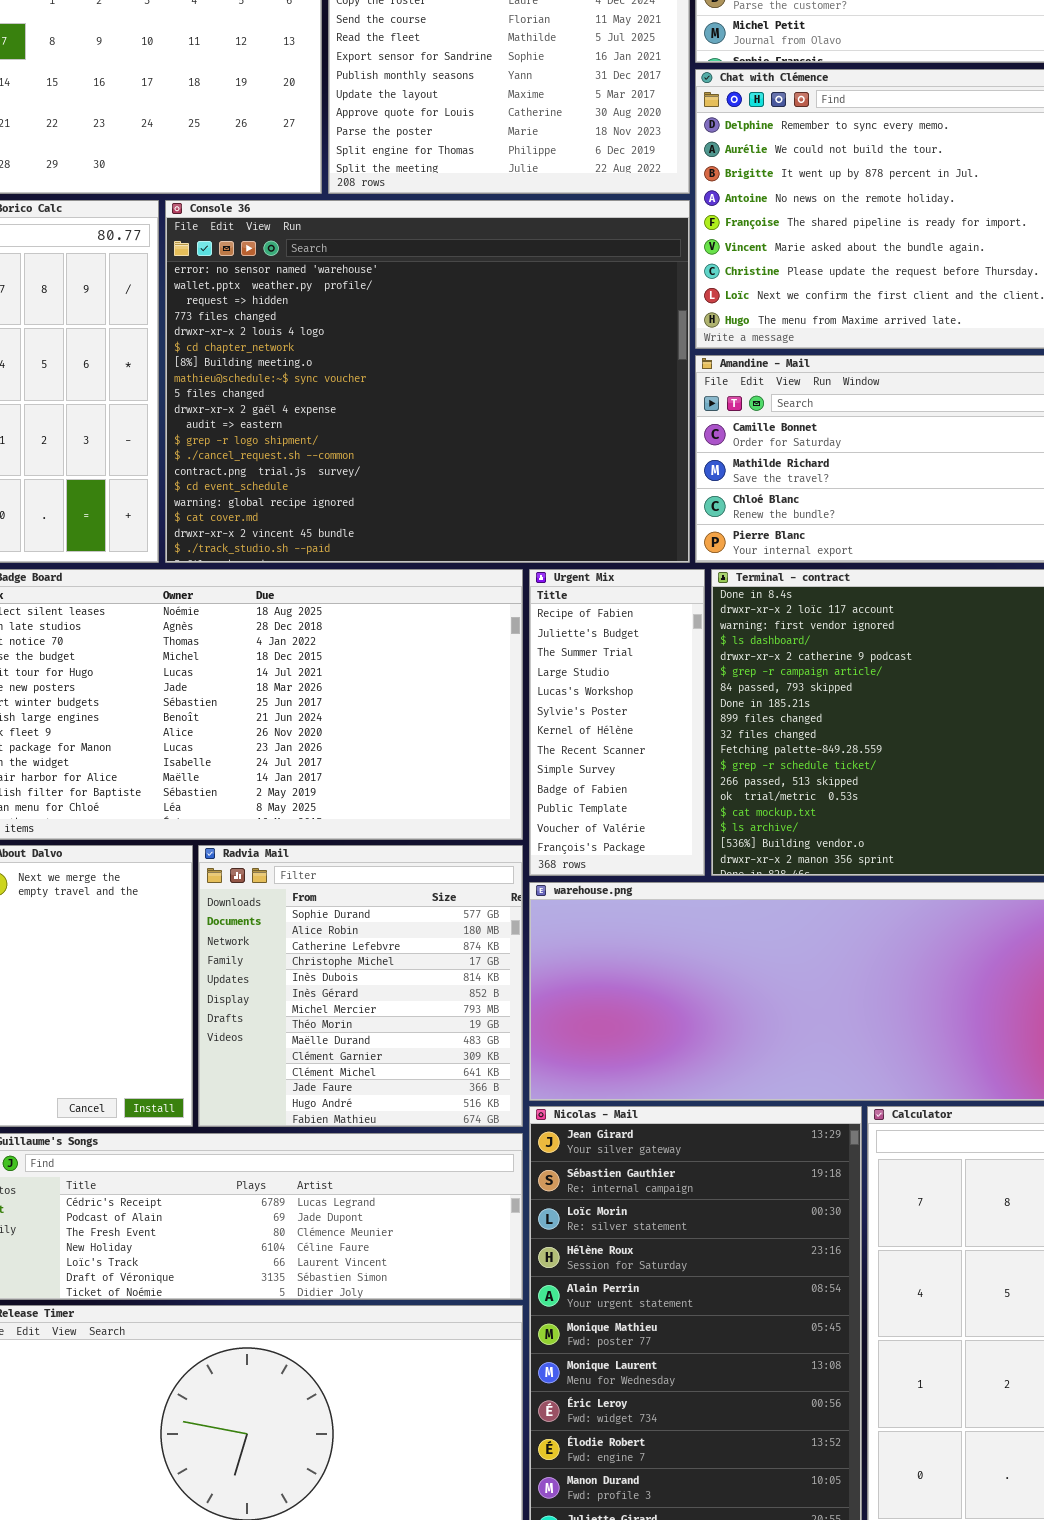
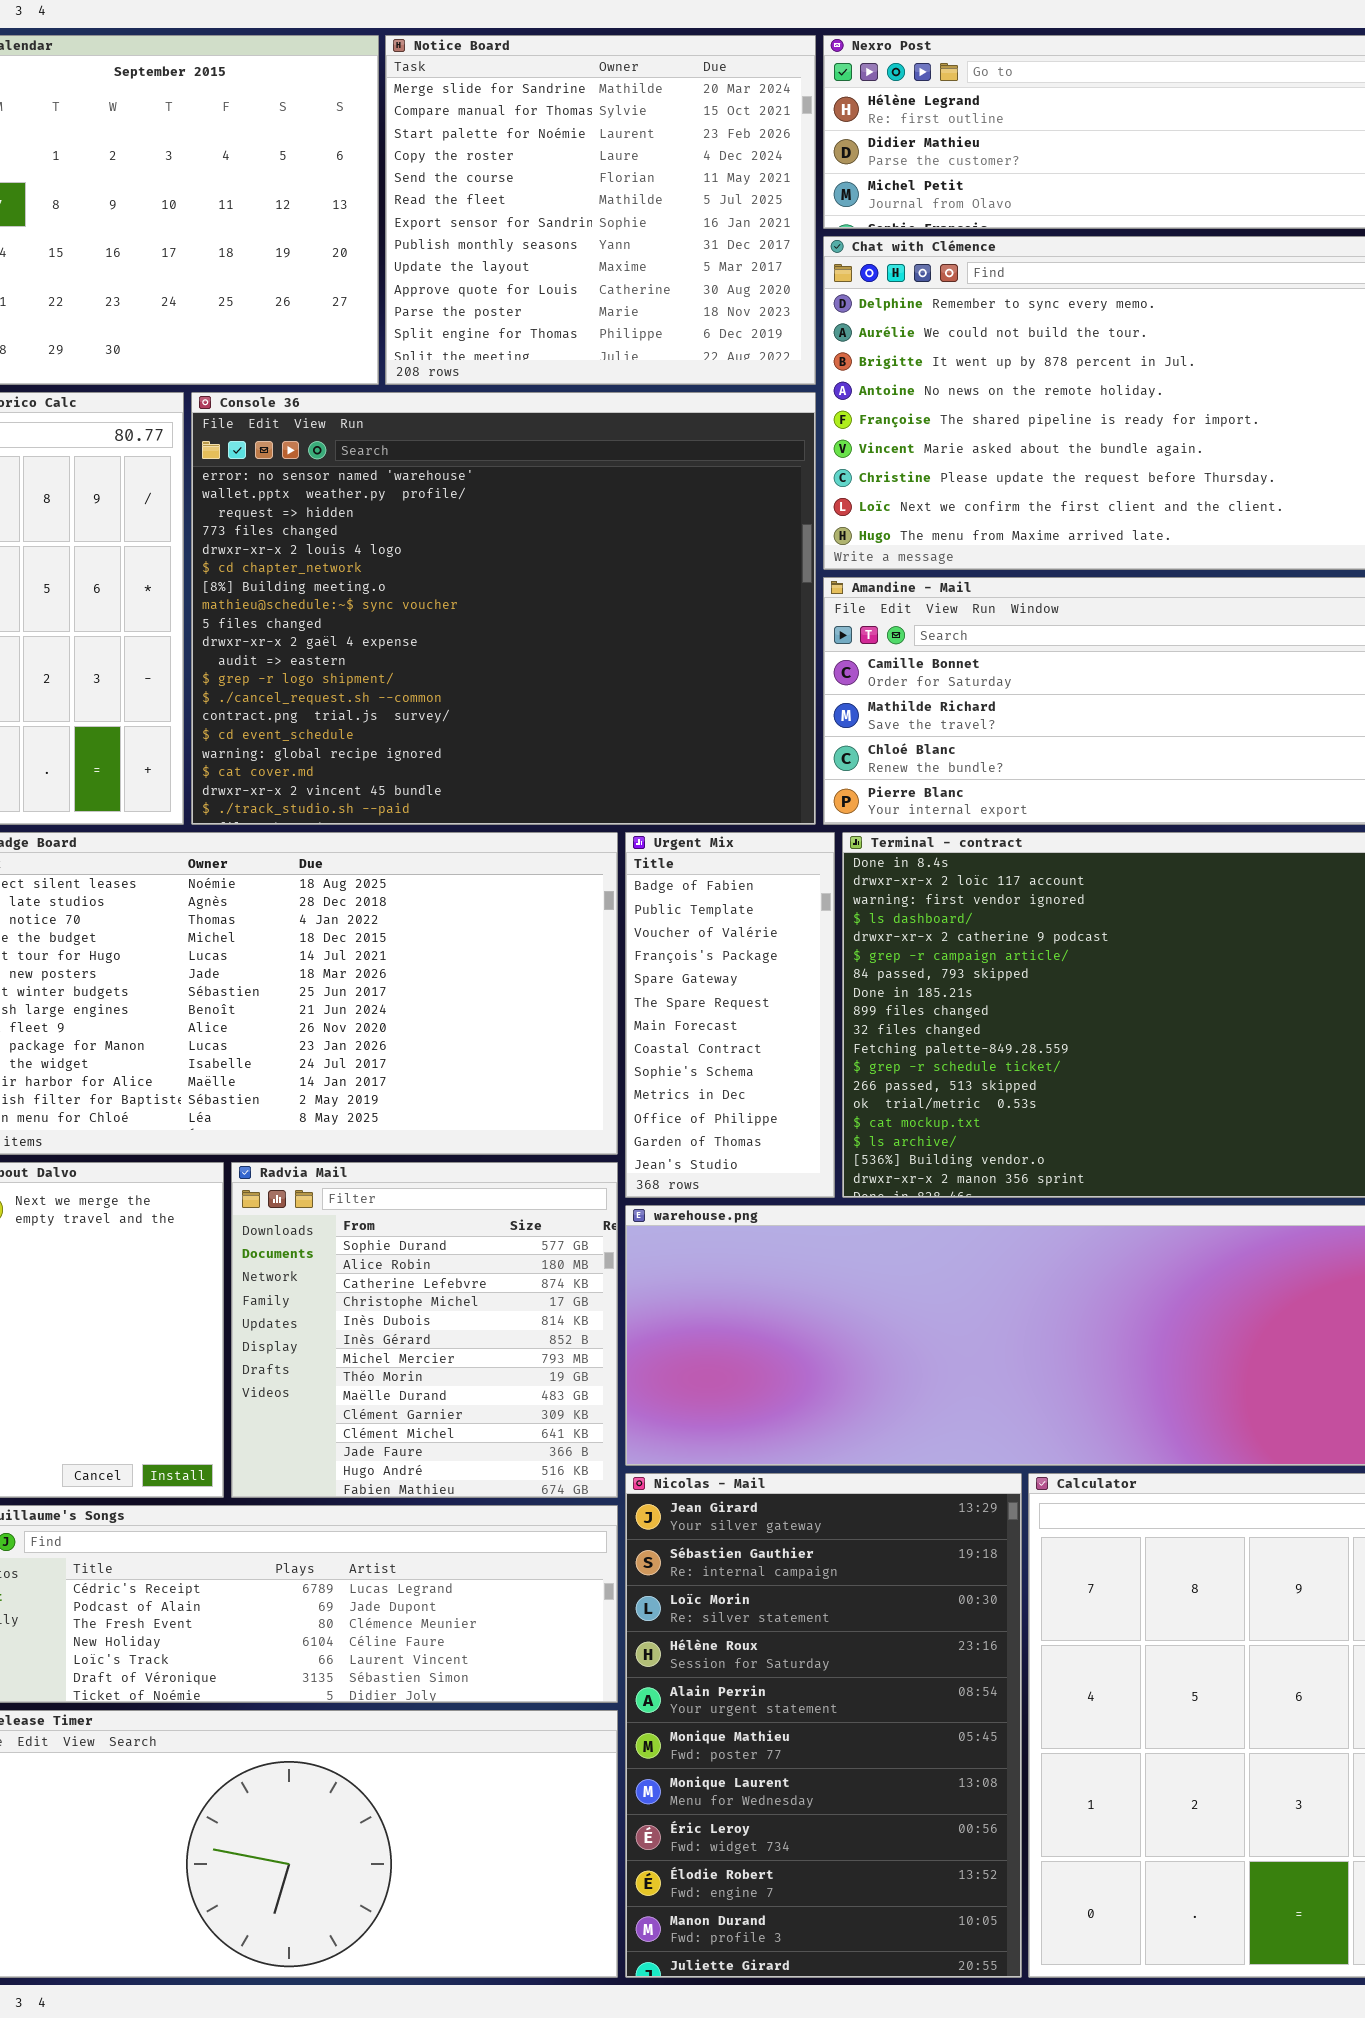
Urgent Mix: [529,569,705,876] -> [625,832,835,1198], scrolled down 9 rows

